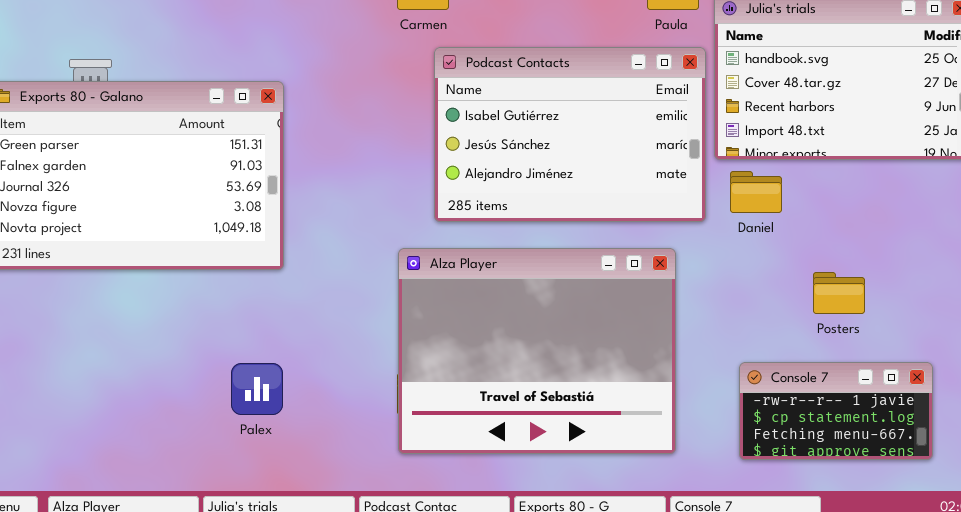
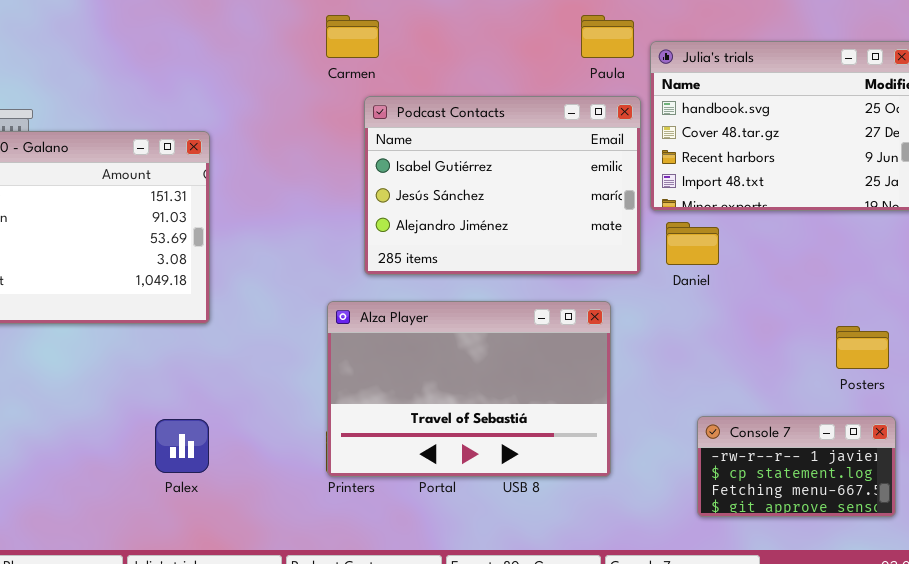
Alza Player: [398,248,676,454] -> [327,301,611,477], resized
Posters: [813,272,865,314] -> [836,326,889,369], moved
Console 7: [739,362,933,460] -> [697,416,896,517], moved

